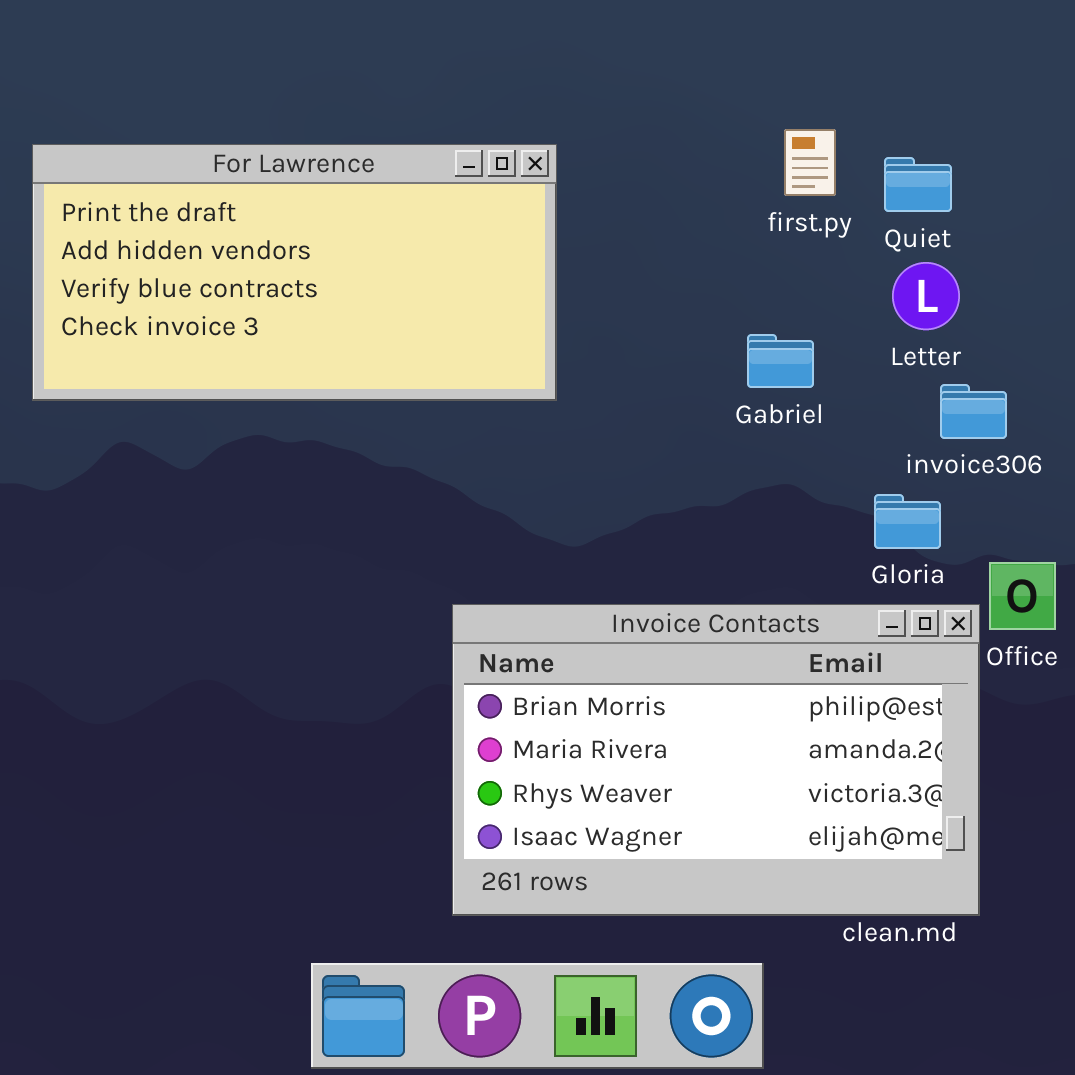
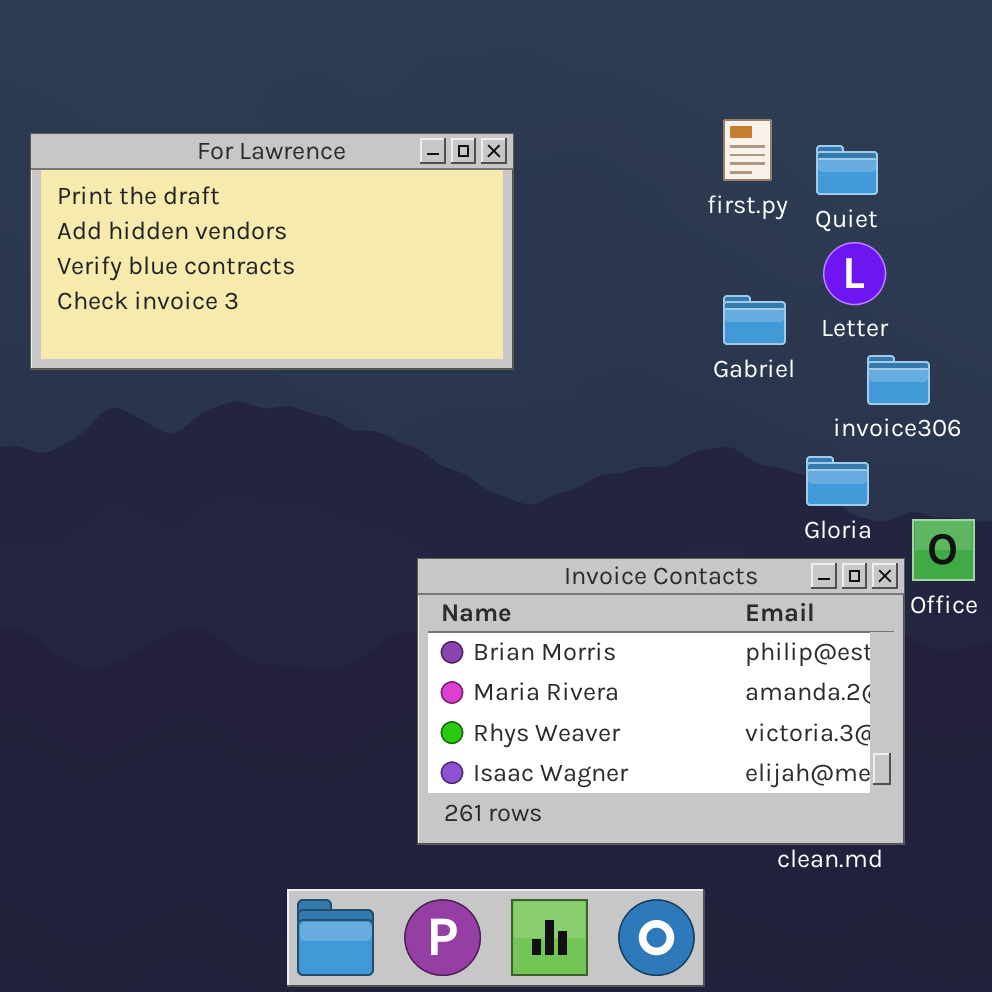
Gabriel: [747,334,814,388] -> [723,295,786,345], moved

